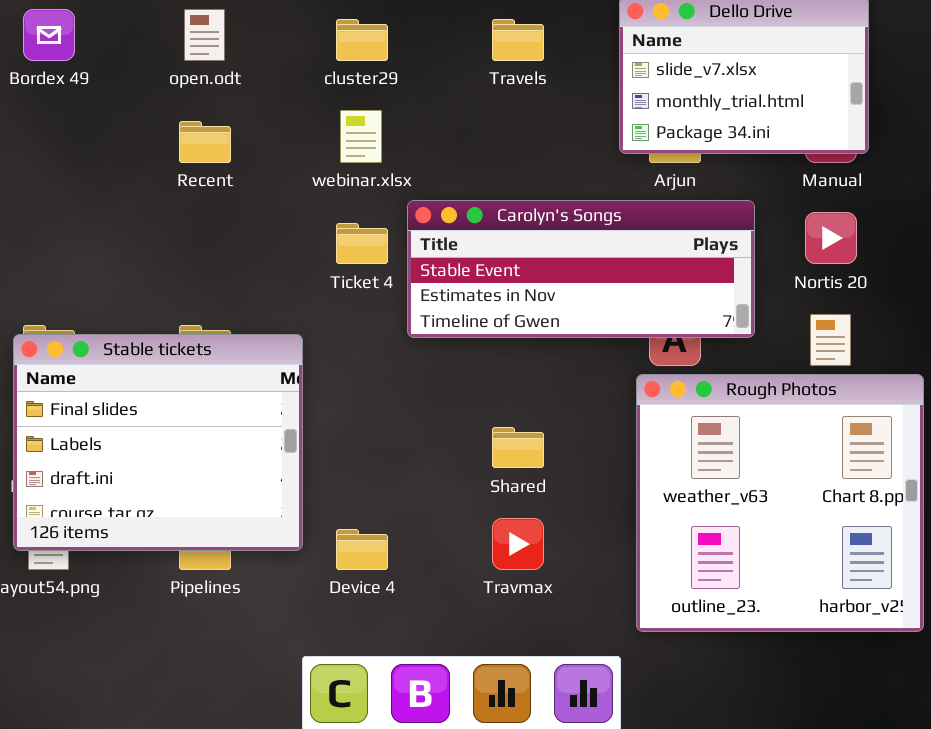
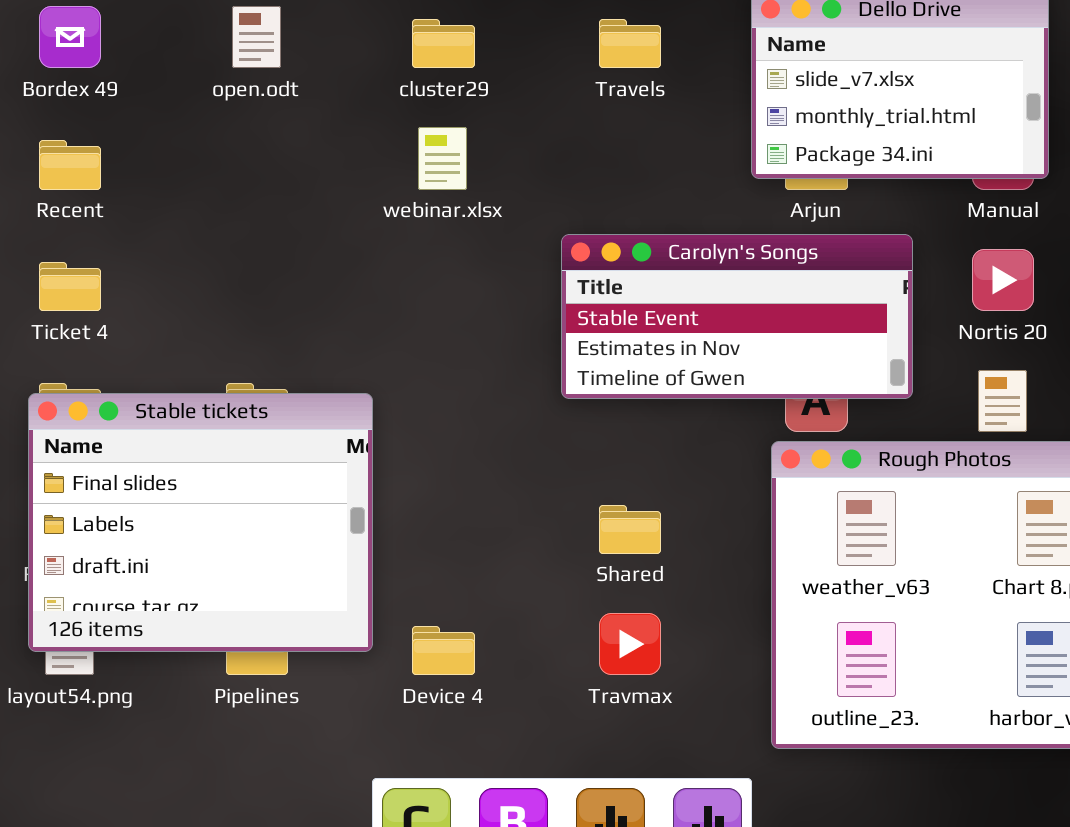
Recent: [179,121,231,163] -> [39,140,101,190], moved
Carolyn's Songs: [407,200,755,338] -> [561,234,913,399], resized
Ticket 4: [336,223,388,264] -> [39,262,101,311], moved

